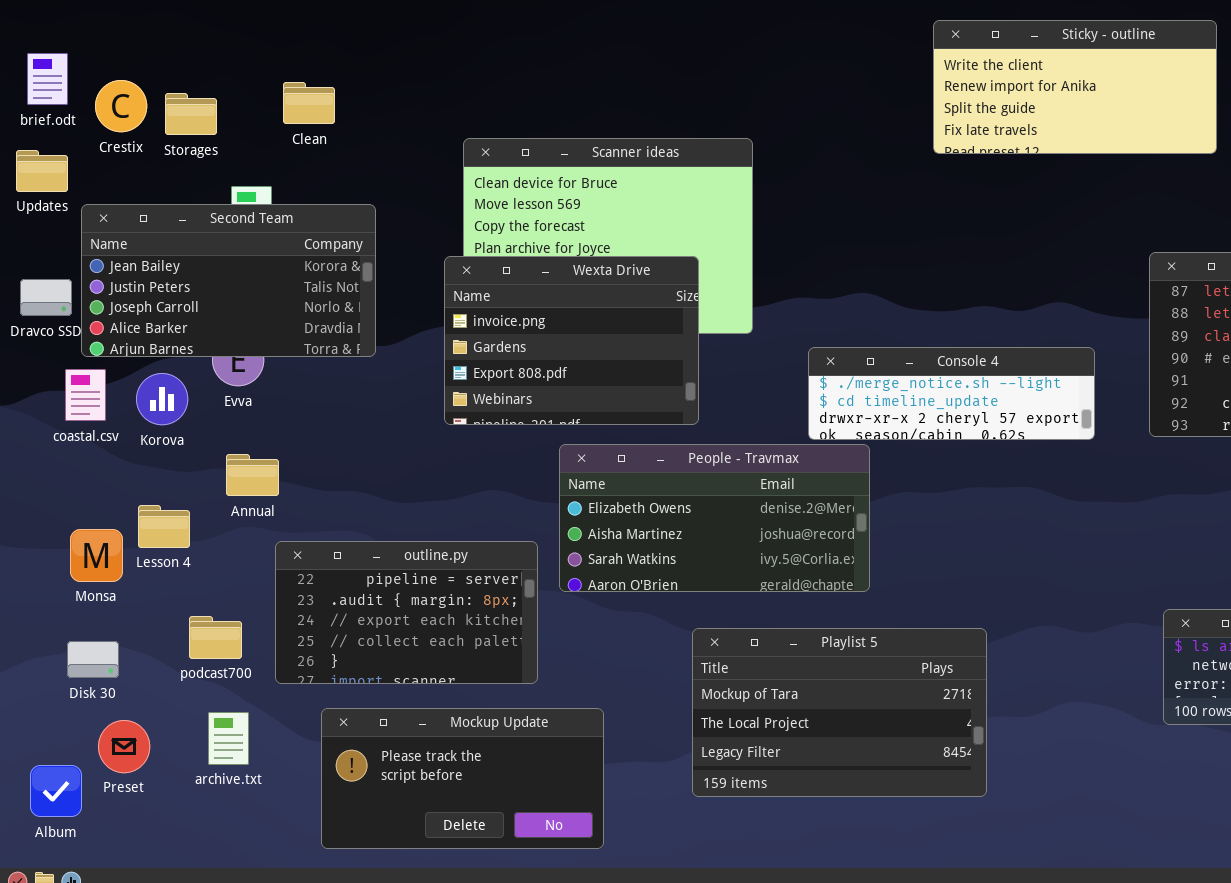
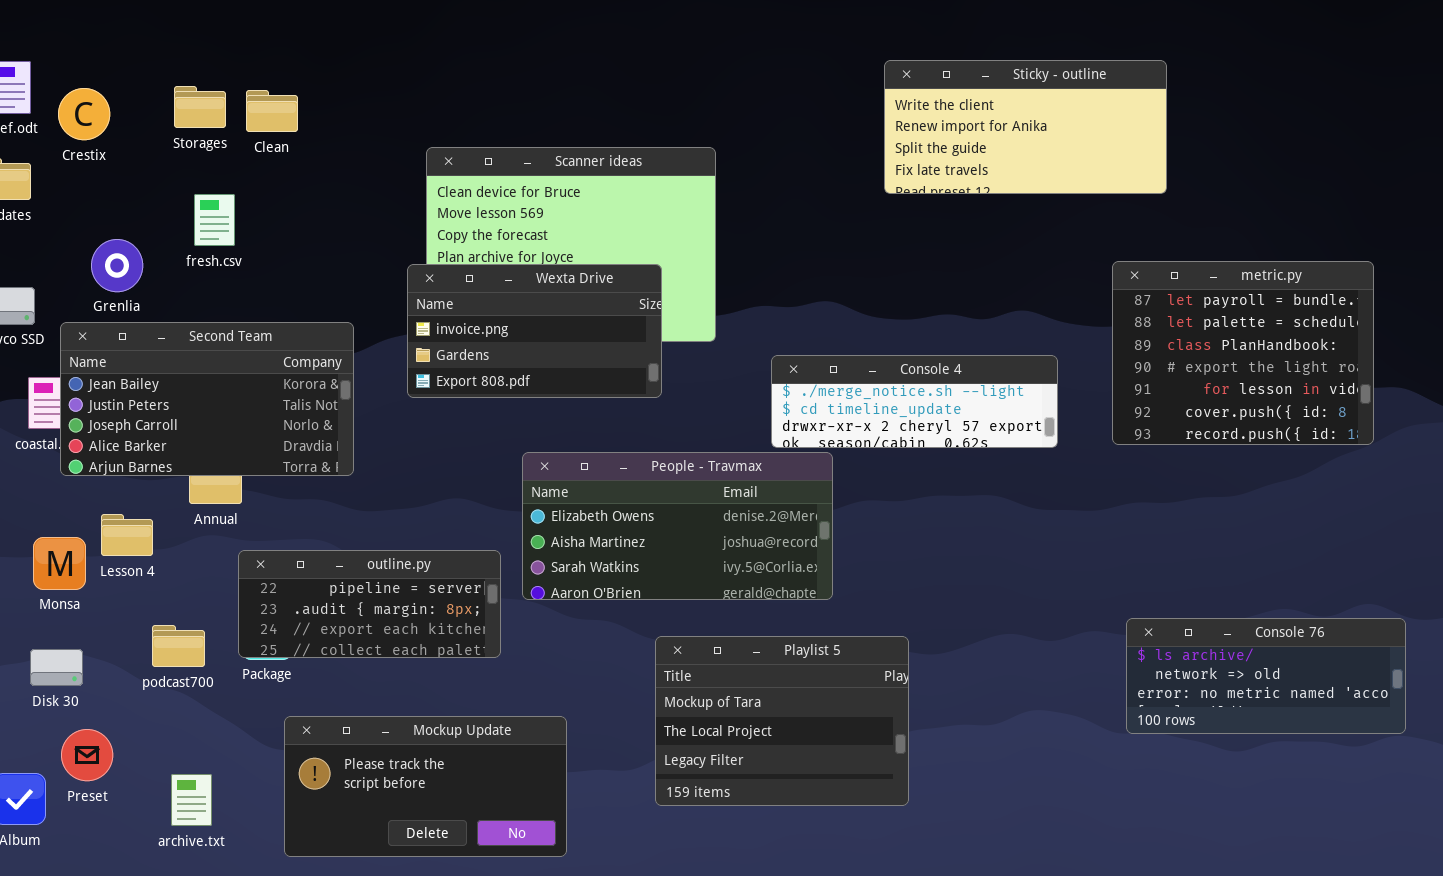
Sticky - outline: [933,20,1217,154] -> [884,60,1167,194], moved
Storages: [165,93,217,135] -> [174,86,226,128], moved
Second Team: [81,204,376,357] -> [60,322,354,476], moved
Wexta Drive: [444,256,699,425] -> [407,264,662,398], resized
outline.py: [275,541,538,684] -> [238,550,501,658], resized
Playlist 5: [692,628,987,797] -> [655,636,909,806], resized
archive.txt: [208,712,249,765] -> [171,774,212,826], moved

